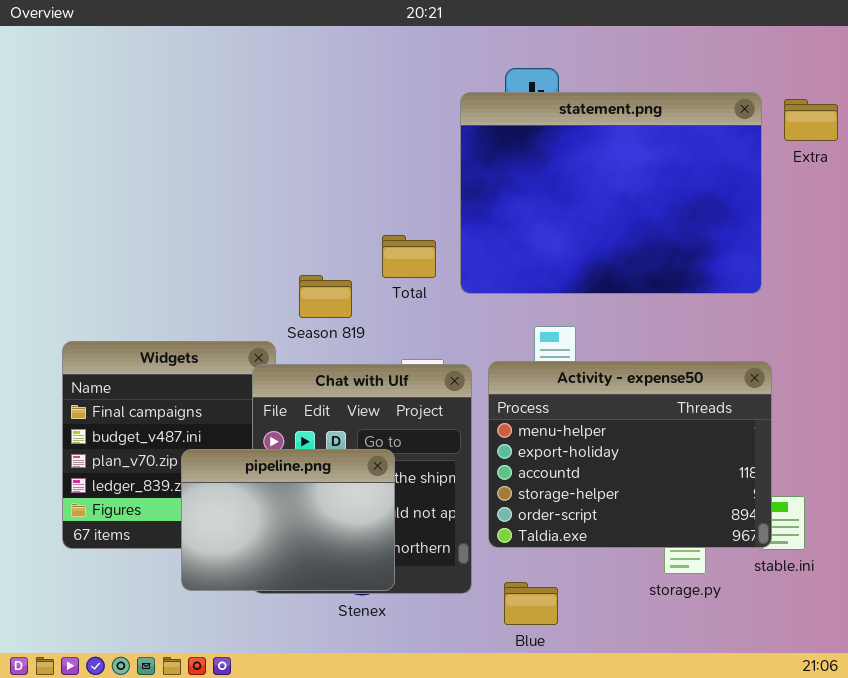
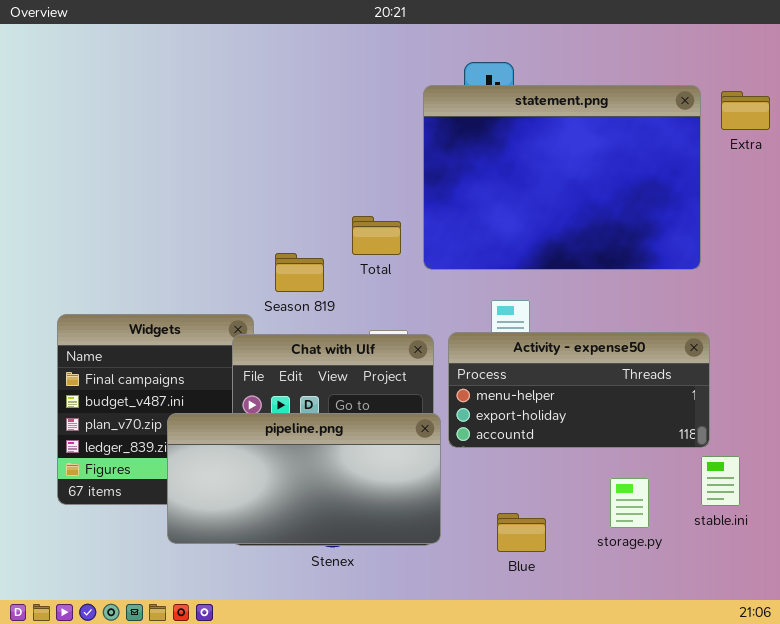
Activity - expense50: [488,361,772,548] -> [448,332,710,448], resized
pipeline.png: [181,449,395,591] -> [167,413,441,544], resized
Blue: [504,582,558,625] -> [497,513,546,552], moved

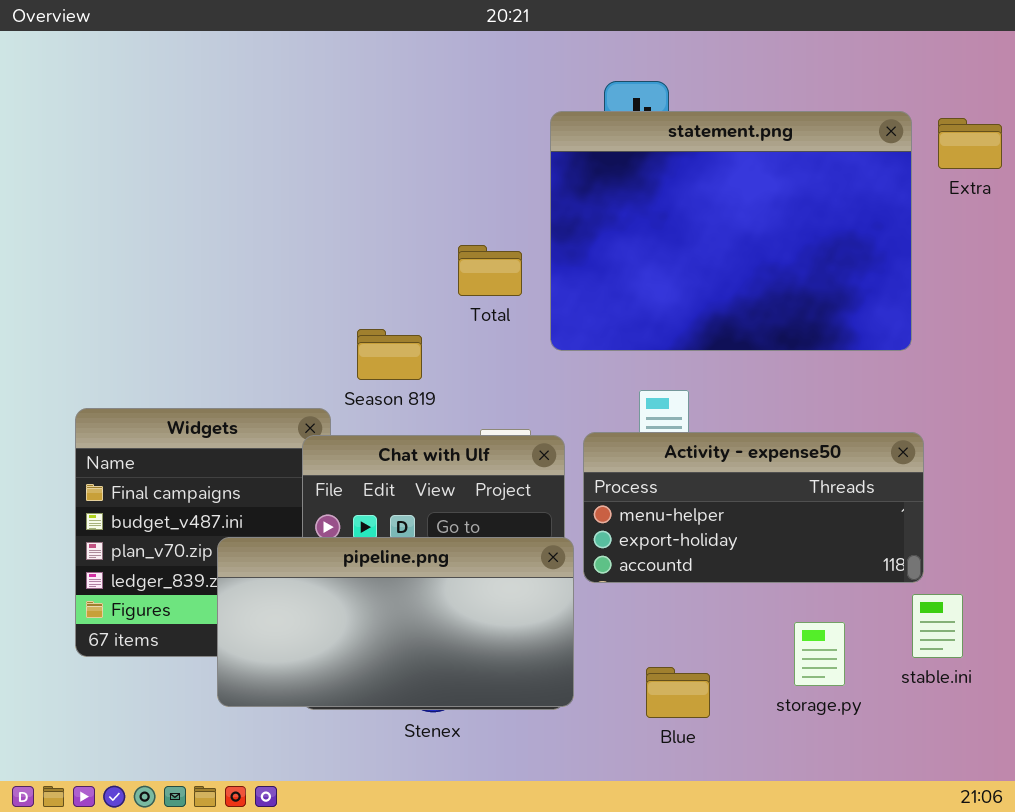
Total: [352,216,401,255] -> [458,245,522,296], moved

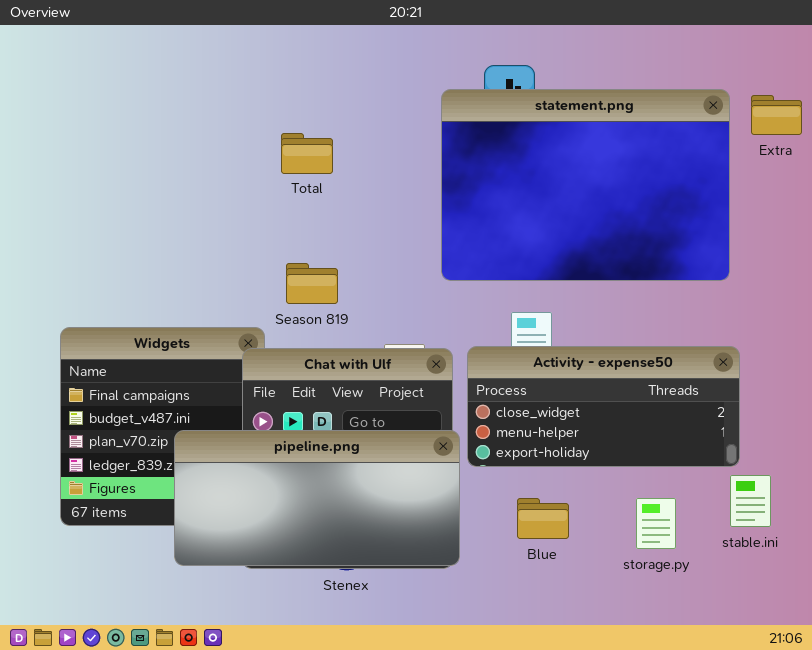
Total: [458,245,522,296] -> [281,133,333,174], moved
Activity - expense50: [583,432,924,583] -> [467,346,740,467], scrolled up 1 row
Blue: [646,667,710,718] -> [517,498,569,539], moved

